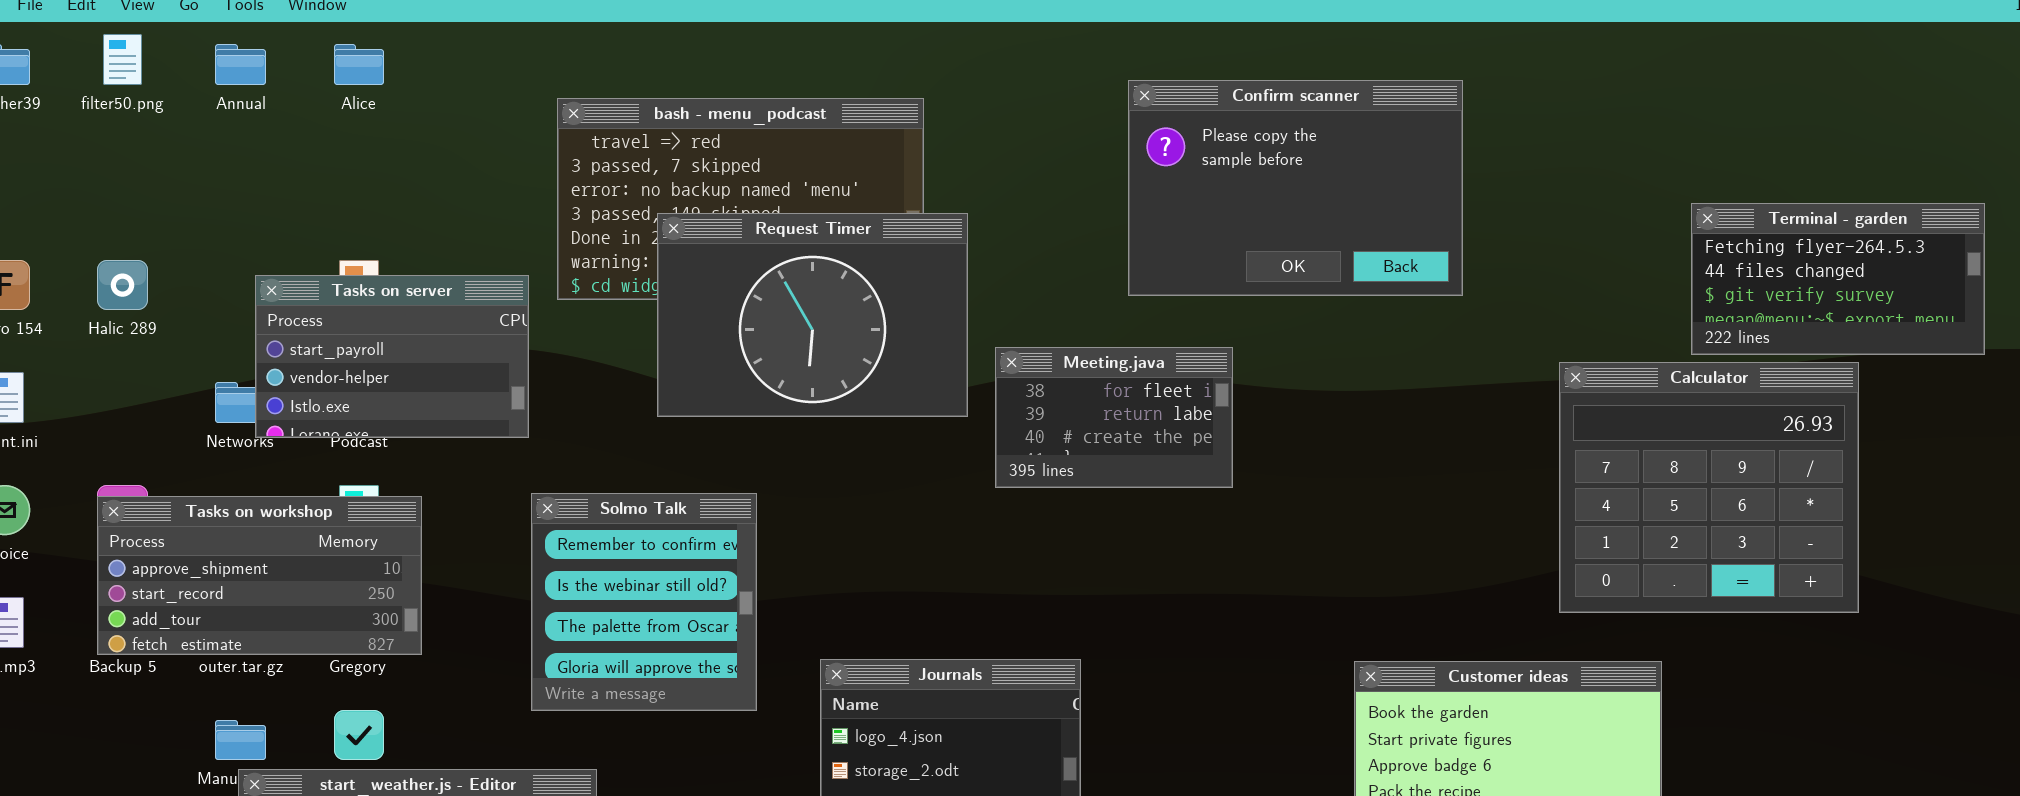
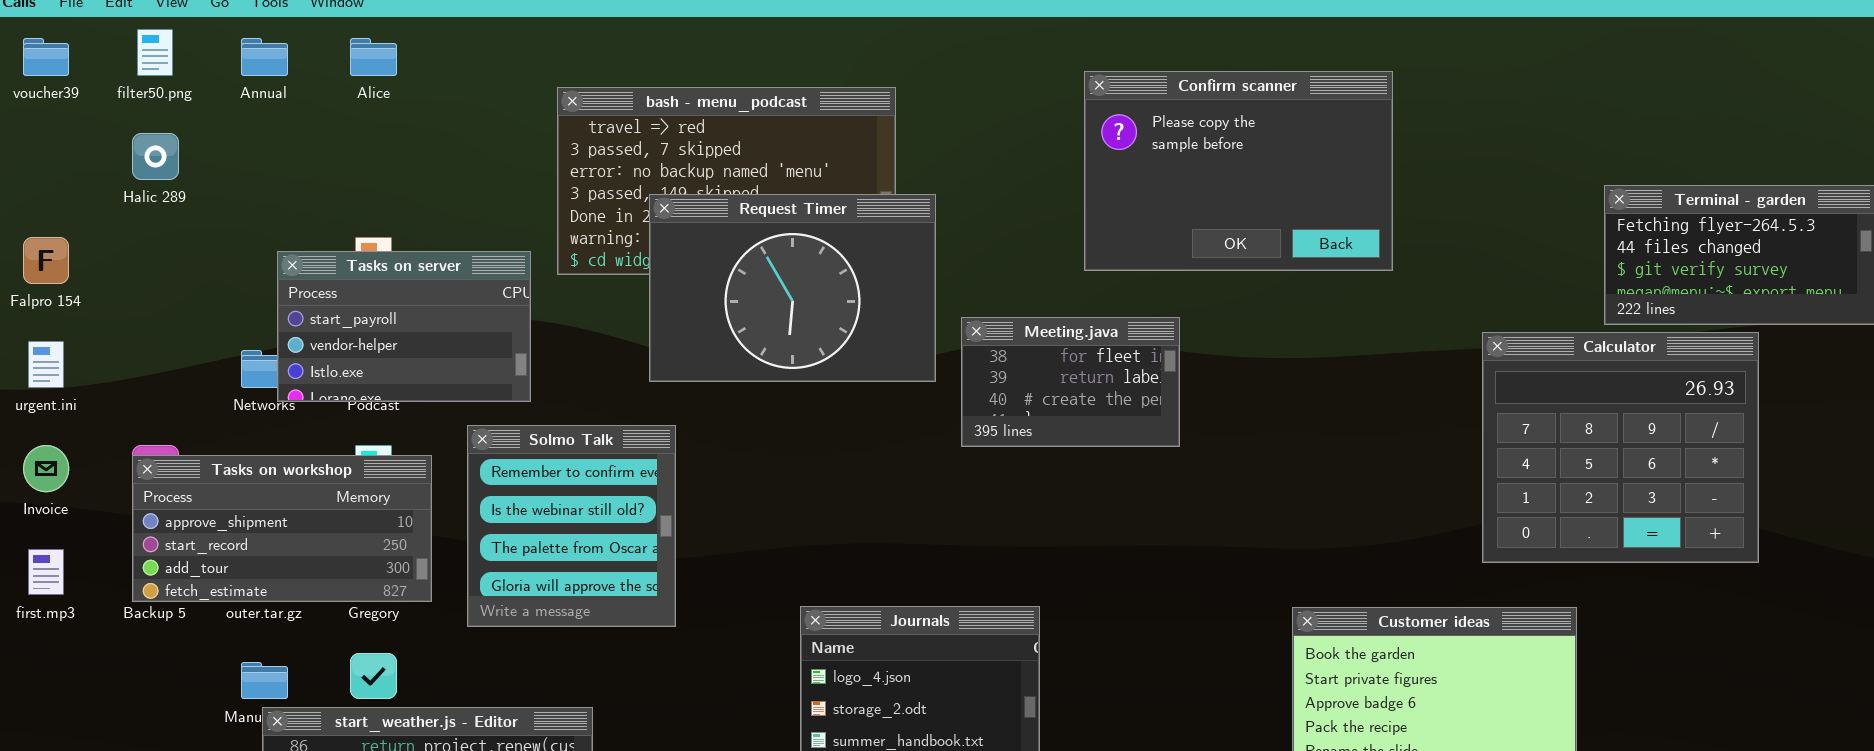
Halic 289: [97,260,148,310] -> [132,133,179,180], moved
Solmo Talk: [531,493,757,711] -> [467,425,676,627], moved

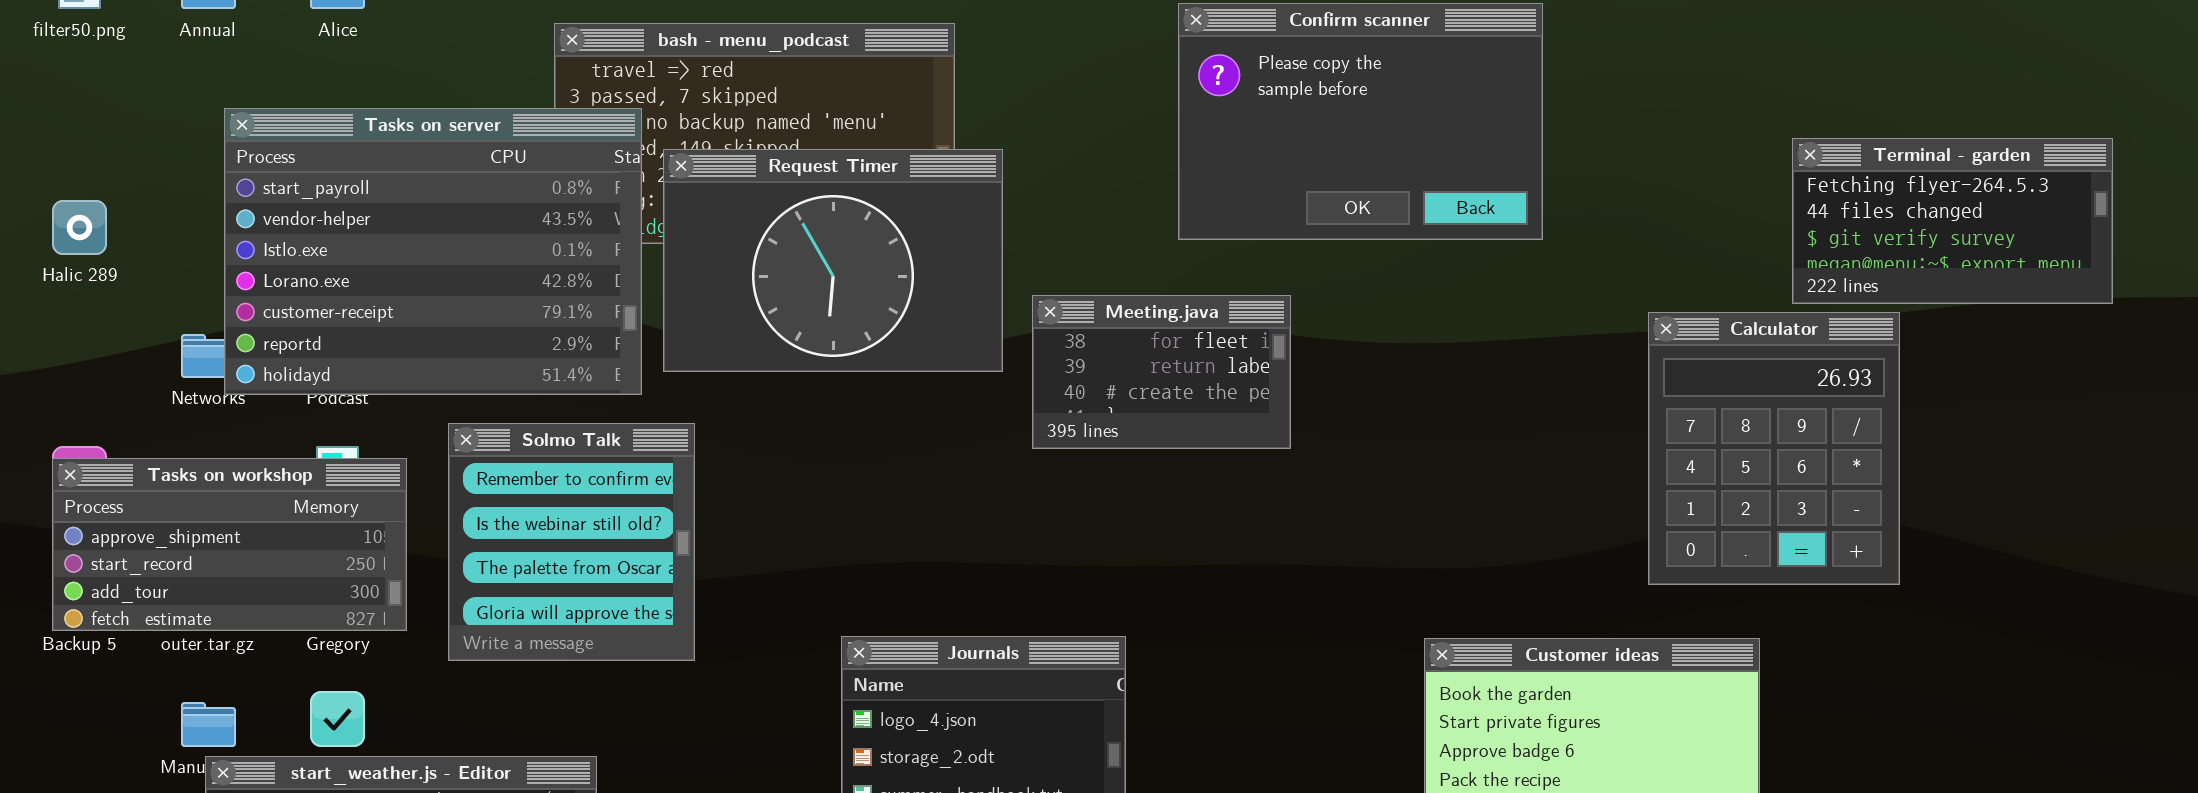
Halic 289: [132,133,179,180] -> [52,200,107,255], moved
Tasks on server: [277,251,531,402] -> [224,108,642,395], resized
Calculator: [1482,332,1759,563] -> [1648,312,1900,585], resized

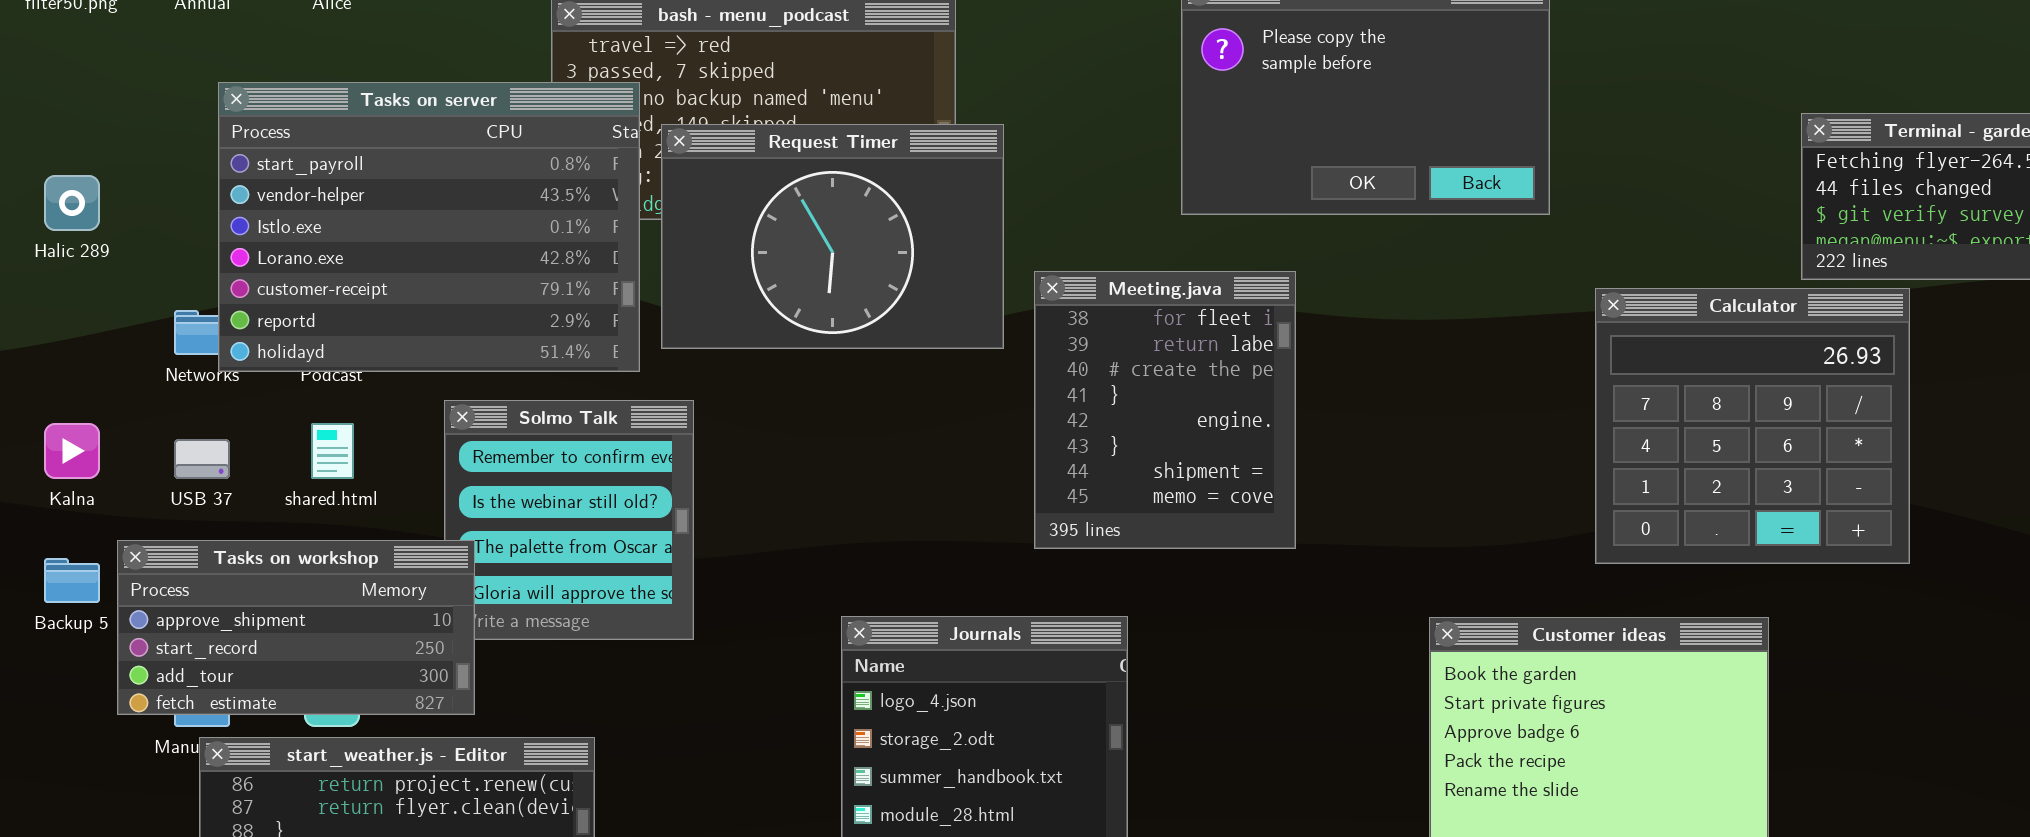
Meeting.java: [1032,295,1291,449] -> [1034,271,1296,549], resized
Calculator: [1648,312,1900,585] -> [1595,288,1910,564], resized
Tasks on workshop: [52,458,407,631] -> [117,540,475,715], moved

